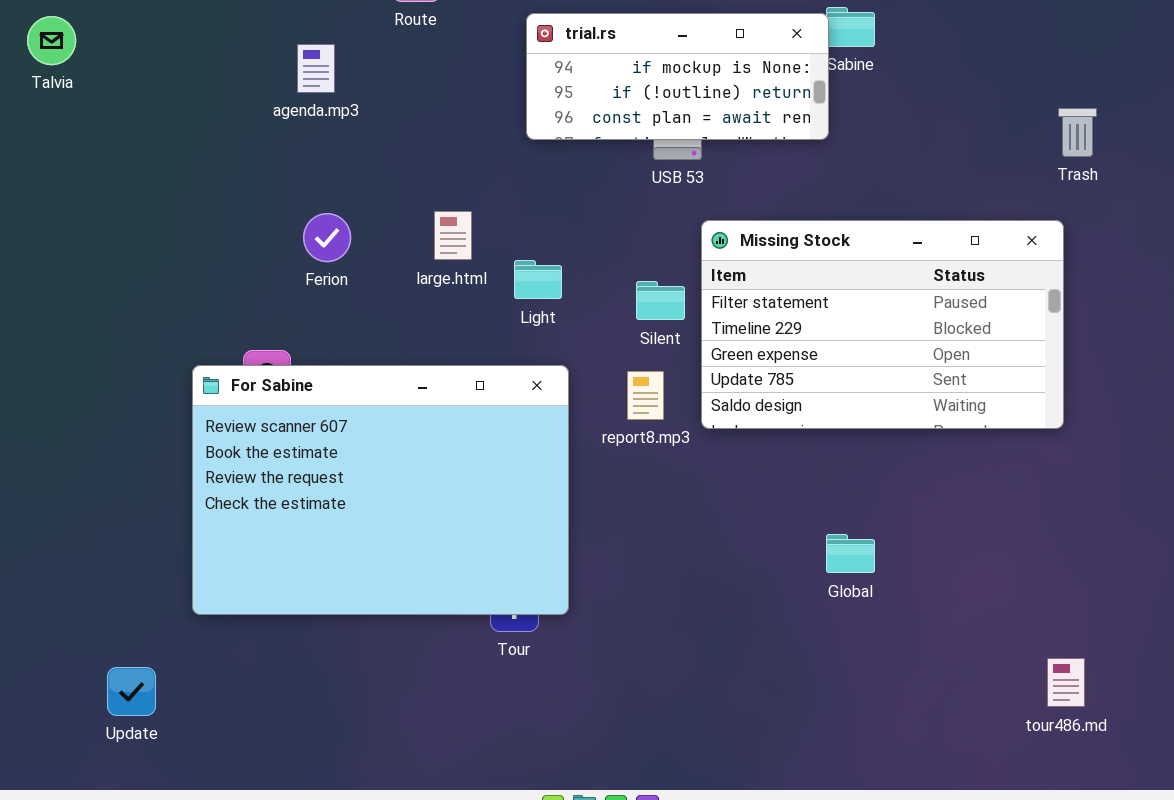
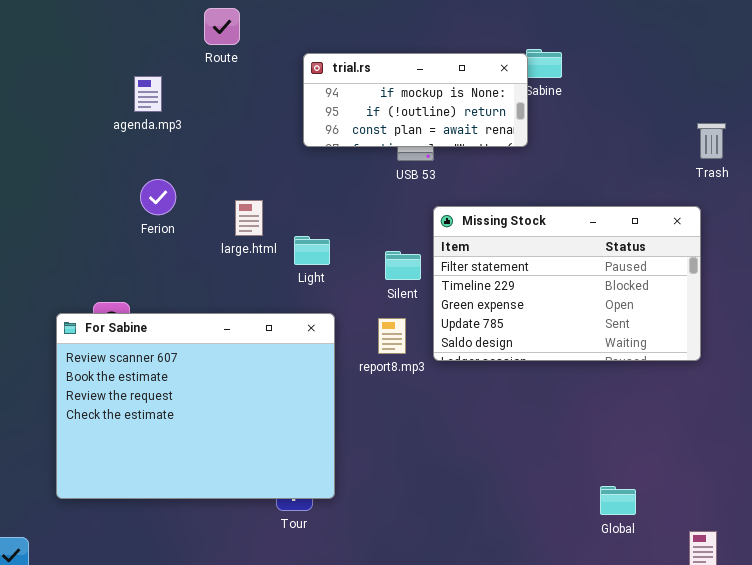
Ferion: [303,213,351,262] -> [140,179,176,215], moved
Global: [826,534,875,573] -> [600,486,636,515], moved

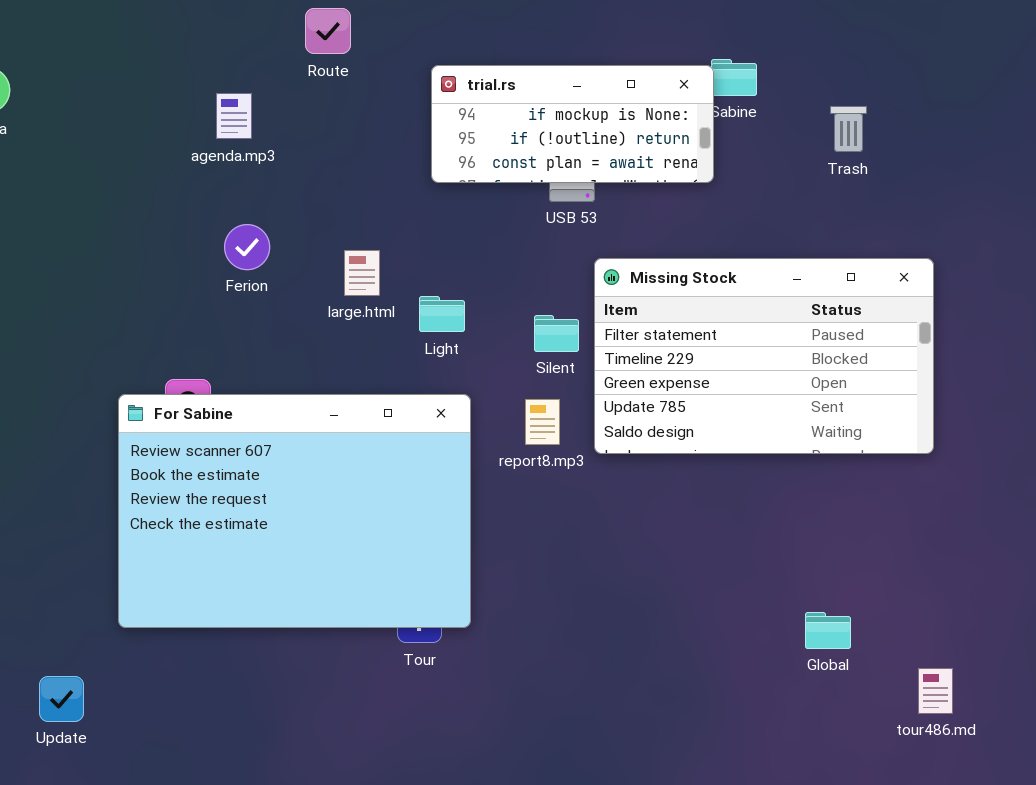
Trash: [697,123,726,159] -> [830,106,867,152], moved

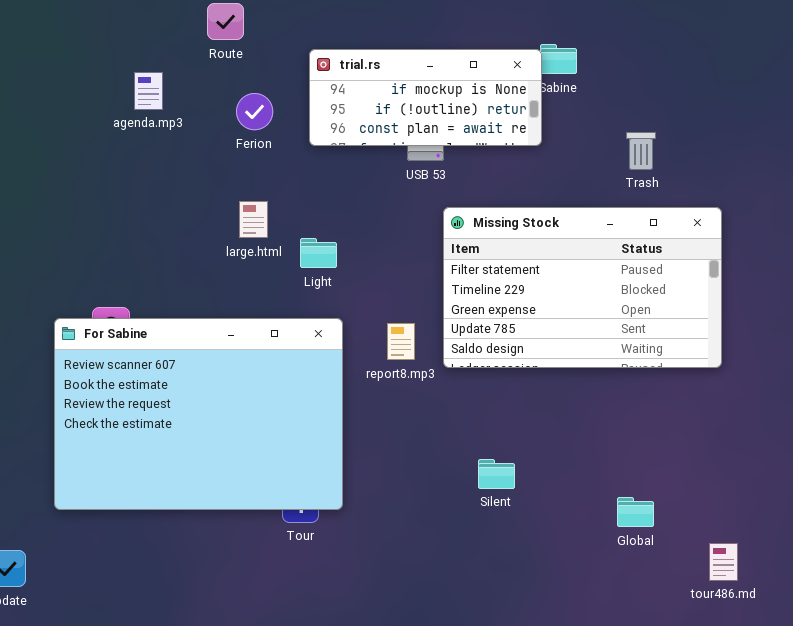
Trash: [830,106,867,152] -> [626,132,656,170], moved
Ferion: [224,224,270,270] -> [236,93,273,130], moved
Silent: [534,315,579,352] -> [478,459,515,489], moved

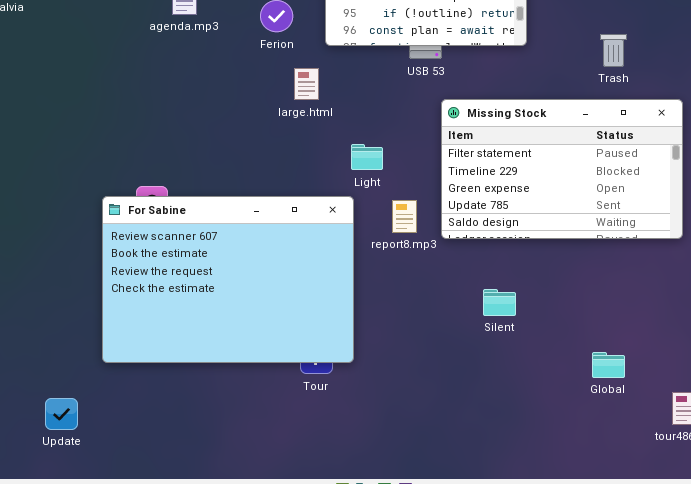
large.html: [239,201,268,238] -> [294,68,319,100], moved
Light: [300,238,337,268] -> [351,144,383,170], moved
Silent: [478,459,515,489] -> [483,289,516,316], moved

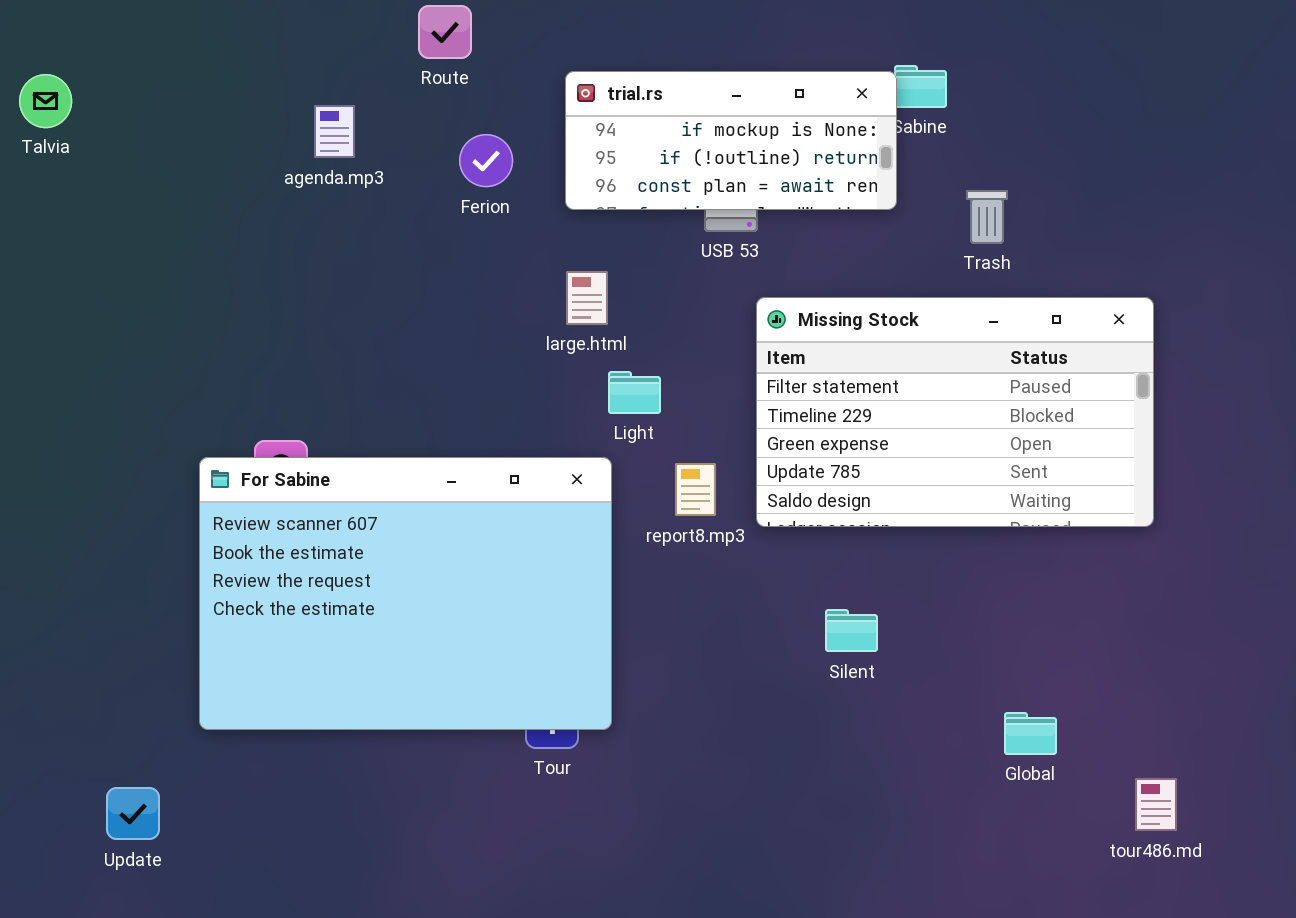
Trash: [600,34,627,67] -> [966,190,1008,244], moved
large.html: [294,68,319,100] -> [566,271,608,325], moved

